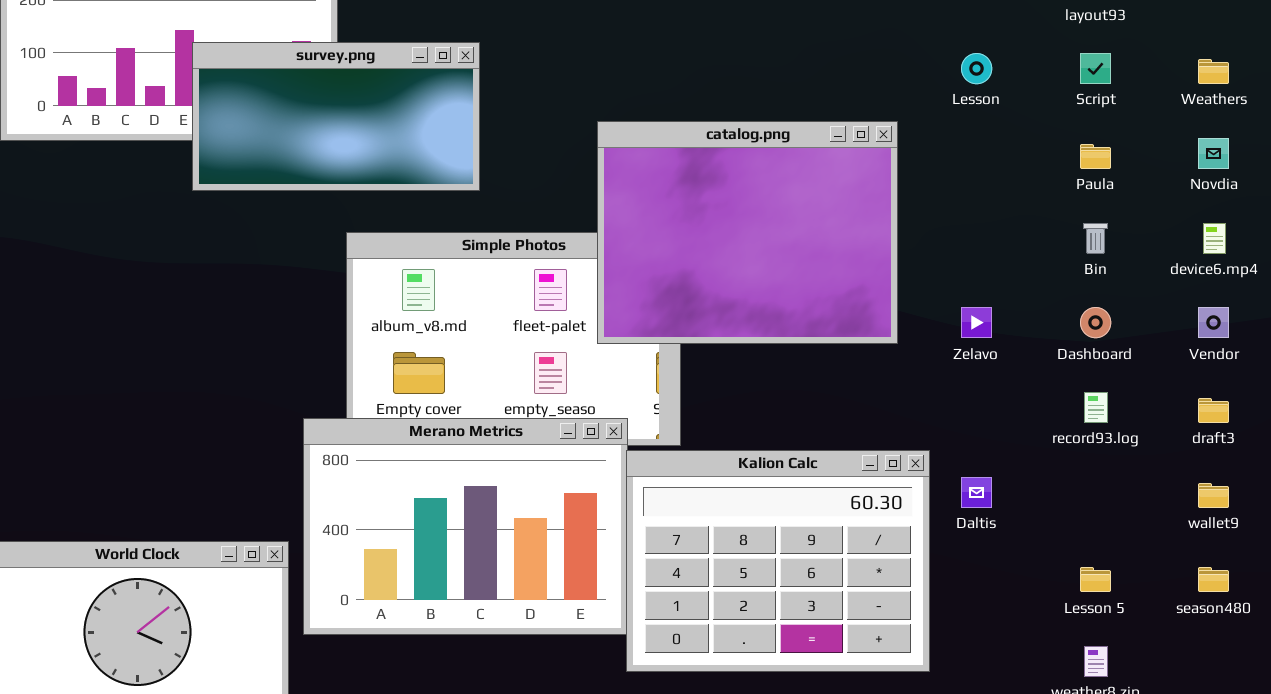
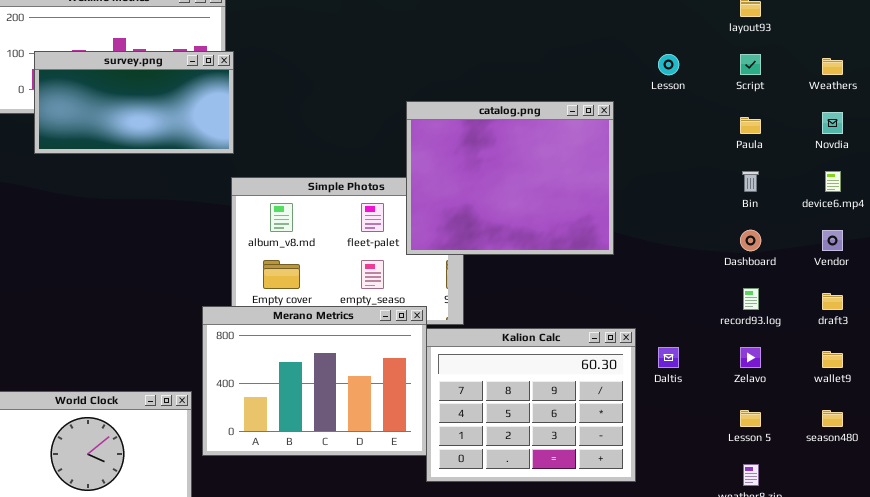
survey.png: [192,42,480,191] -> [34,51,234,154], moved
Zelavo: [961,307,992,338] -> [740,347,761,368], moved

